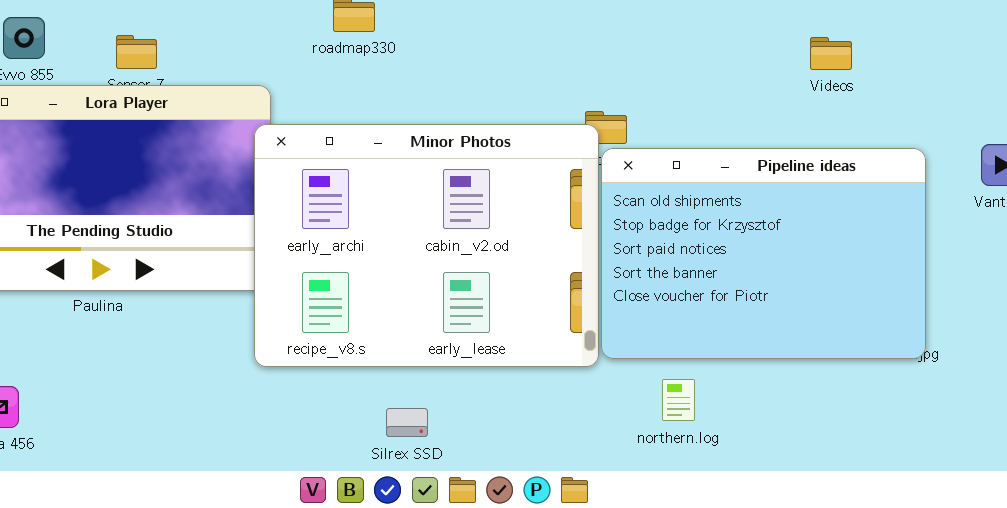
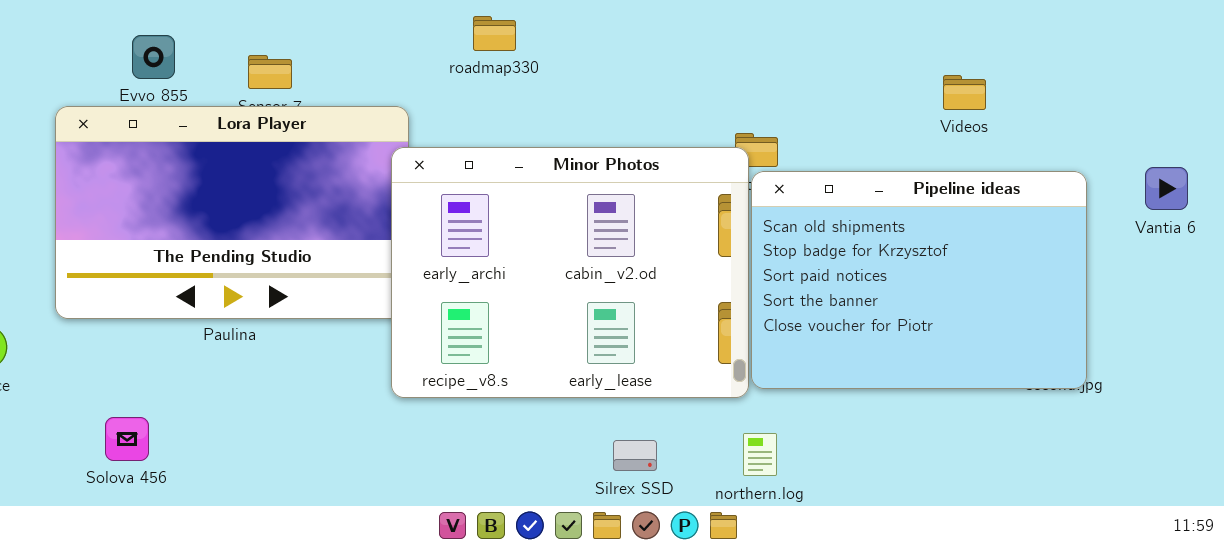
Videos: [810,37,852,70] -> [943,75,986,110], moved
northern.log: [662,379,695,421] -> [743,433,777,476], moved
Silrex SSD: [386,408,428,437] -> [613,440,657,471], moved

